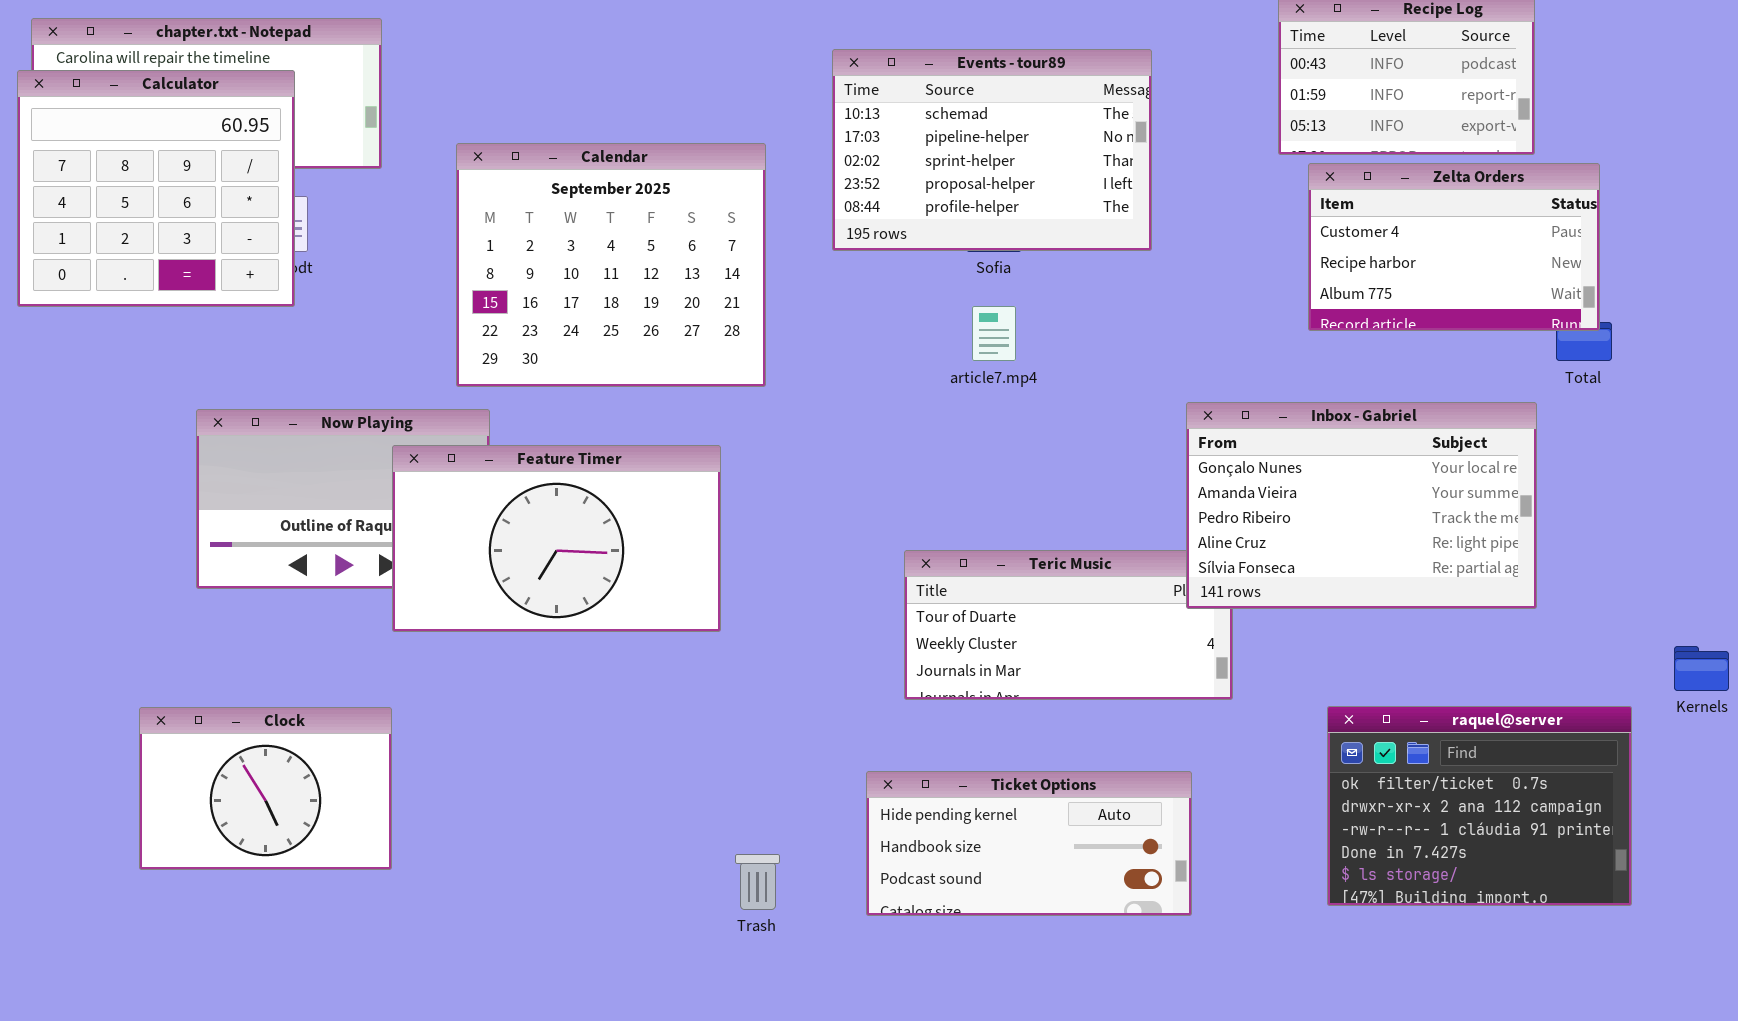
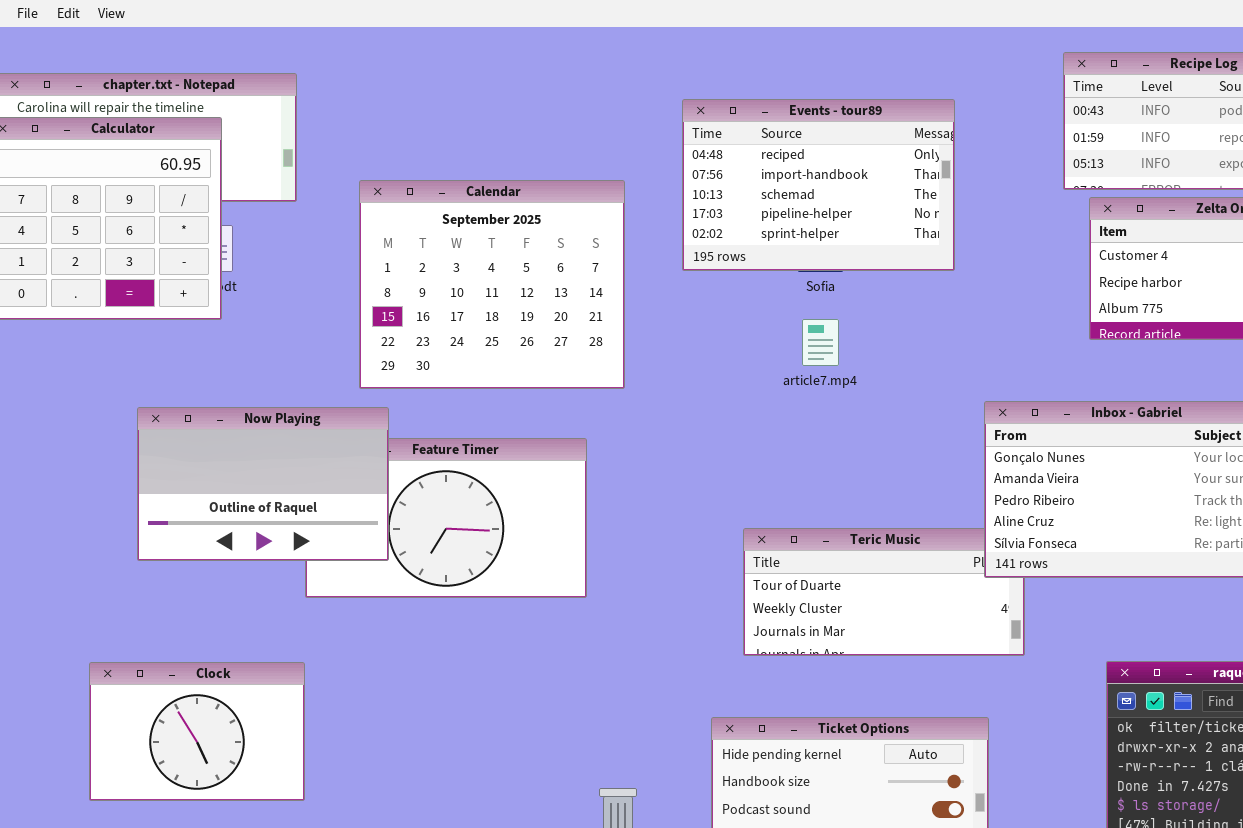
Events - tour89: [832,49,1152,251] -> [682,99,955,271], scrolled up 2 rows
Now Playing: [196,409,490,589] -> [137,407,389,561], raised

